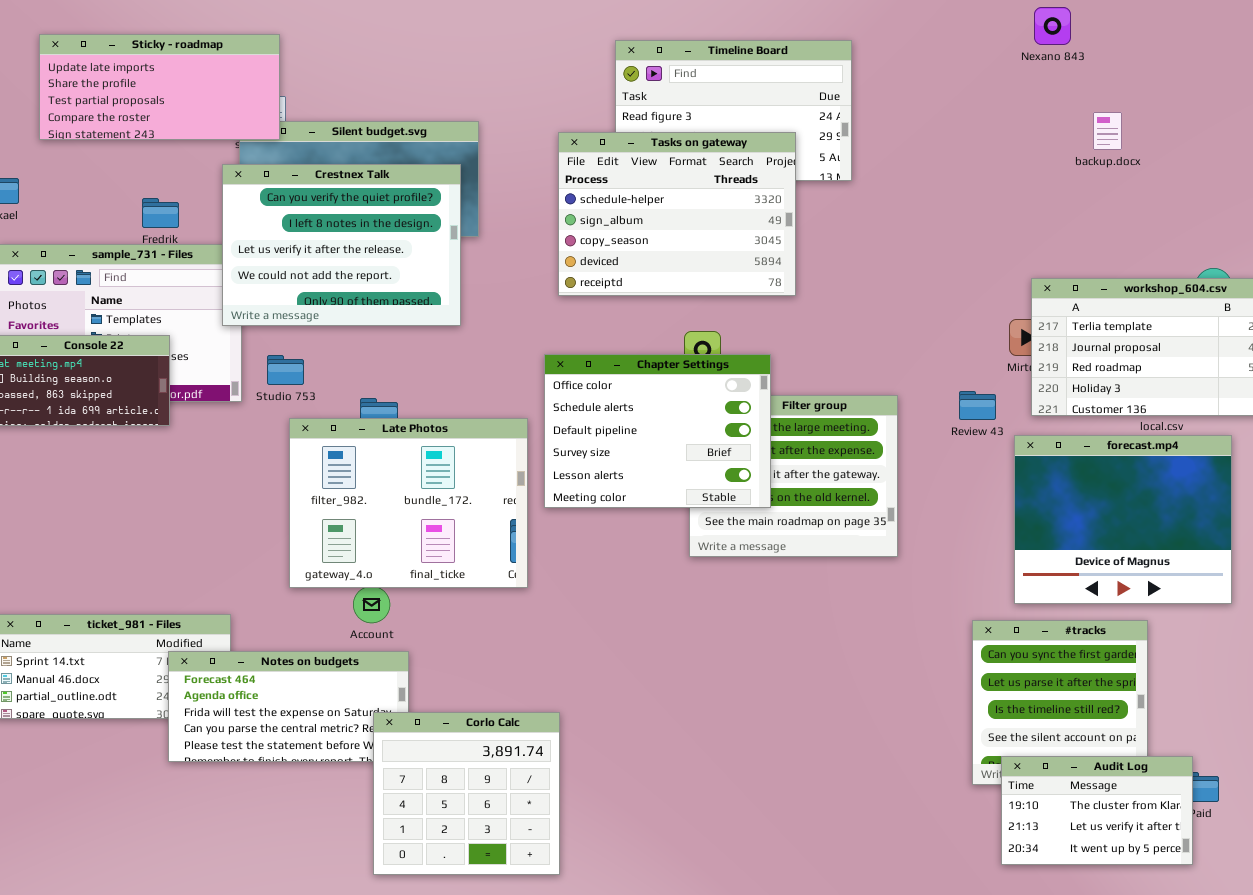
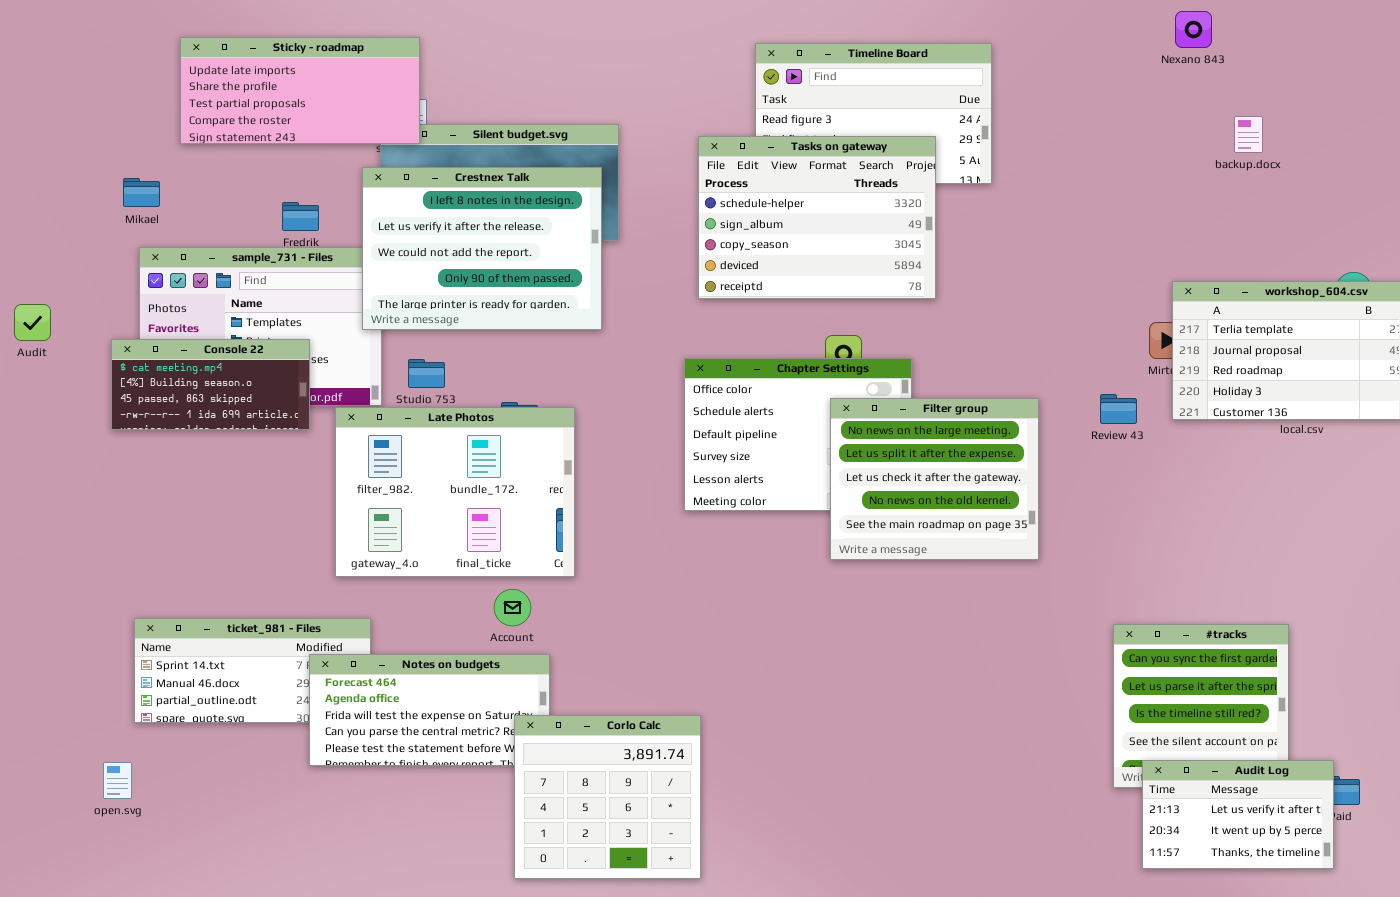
Crestnex Talk: [222,164,461,326] -> [362,167,602,330], scrolled down 1 row
Filter group: [689,395,898,557] -> [830,398,1039,560], raised
Late Photos: [289,418,528,588] -> [335,407,575,577], moved
forecast.mp4: [1014,435,1232,604] -> none, closed
Audit Log: [1001,756,1193,865] -> [1142,760,1334,869], scrolled down 1 row

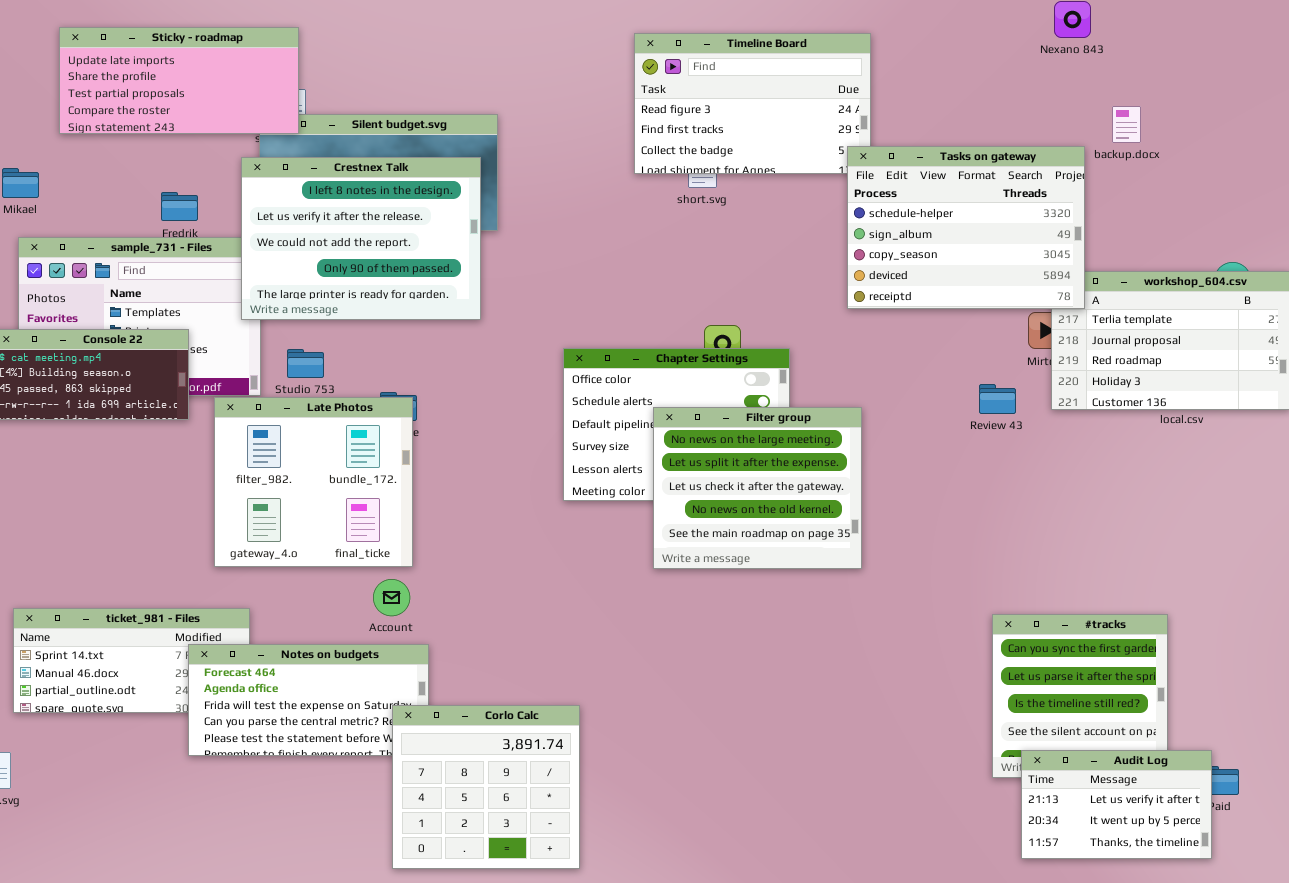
Tasks on gateway: [698,136,936,299] -> [847,146,1085,309], moved
Filter group: [830,398,1039,560] -> [653,407,862,569], moved
Late Photos: [335,407,575,577] -> [214,397,413,567], resized

